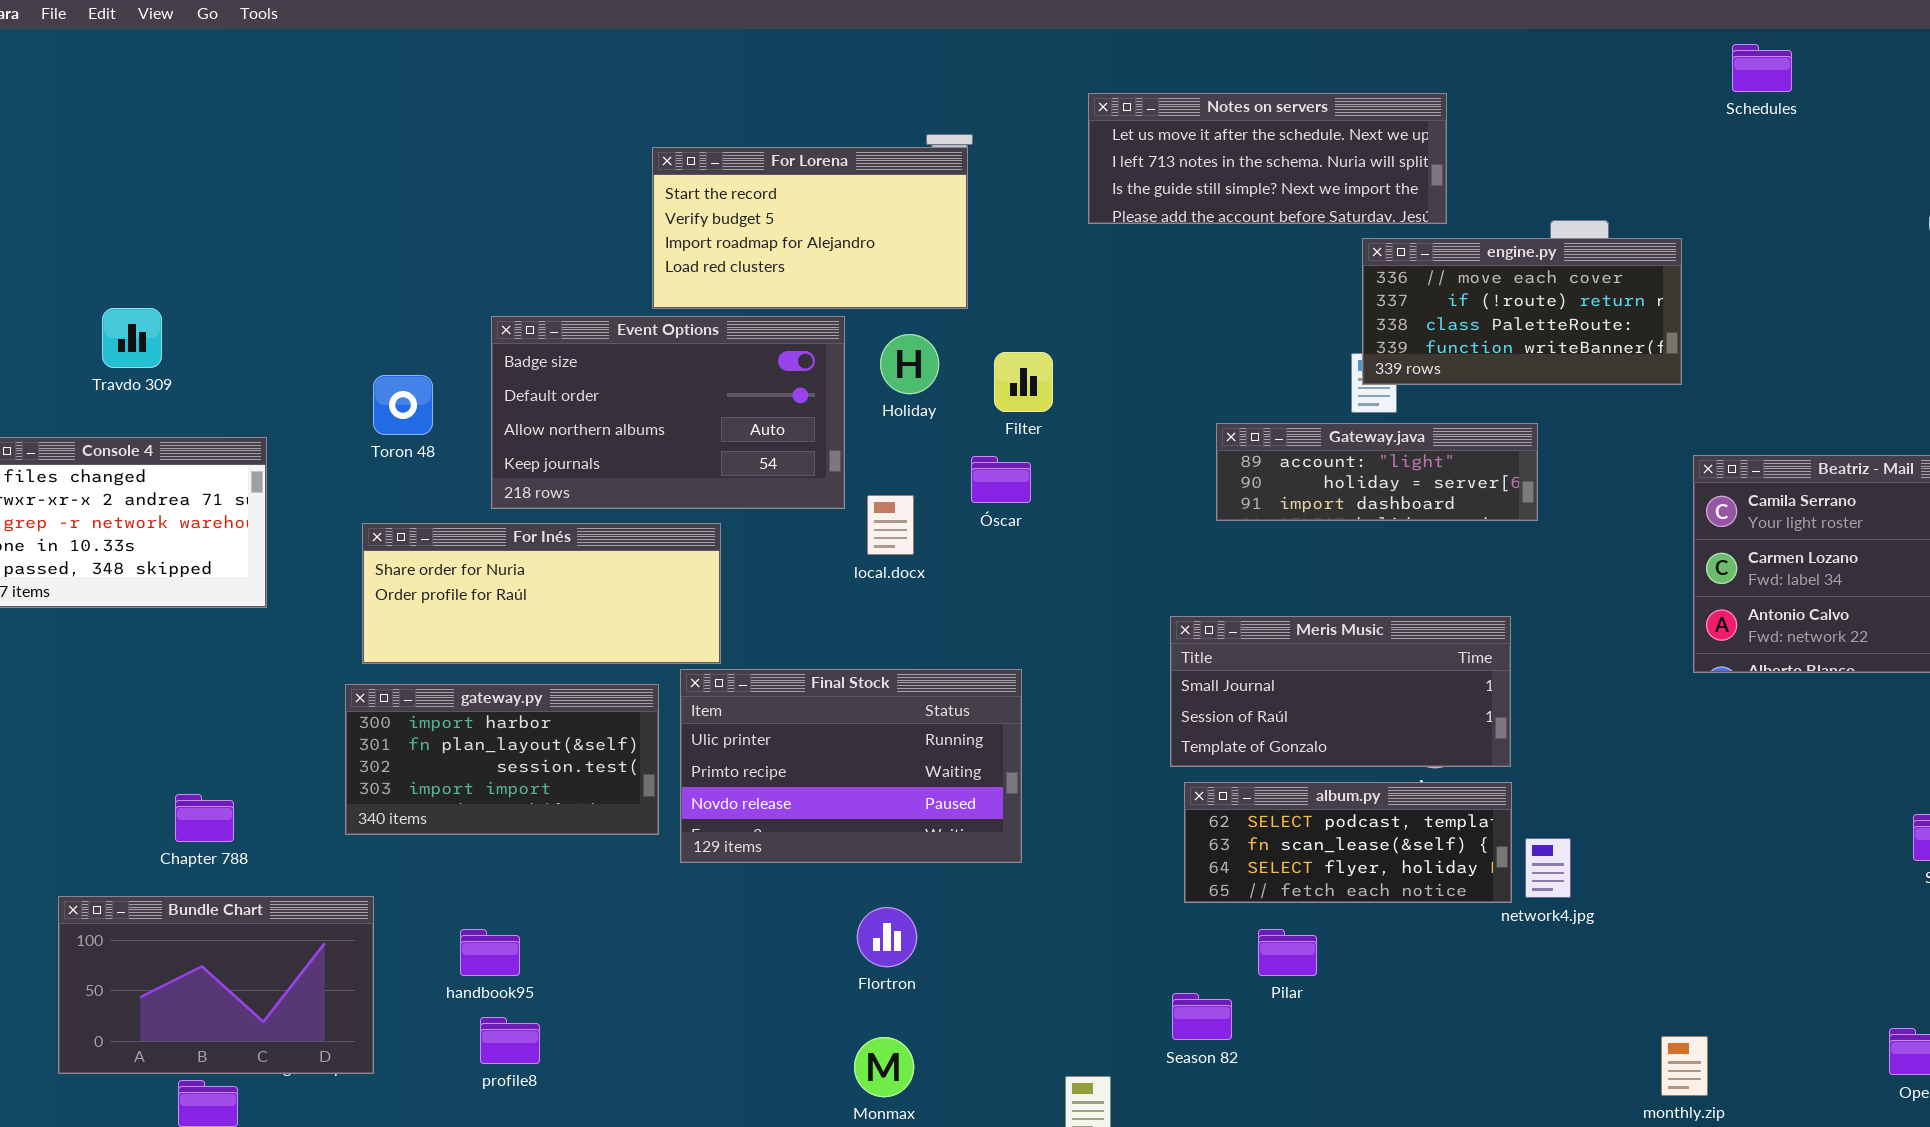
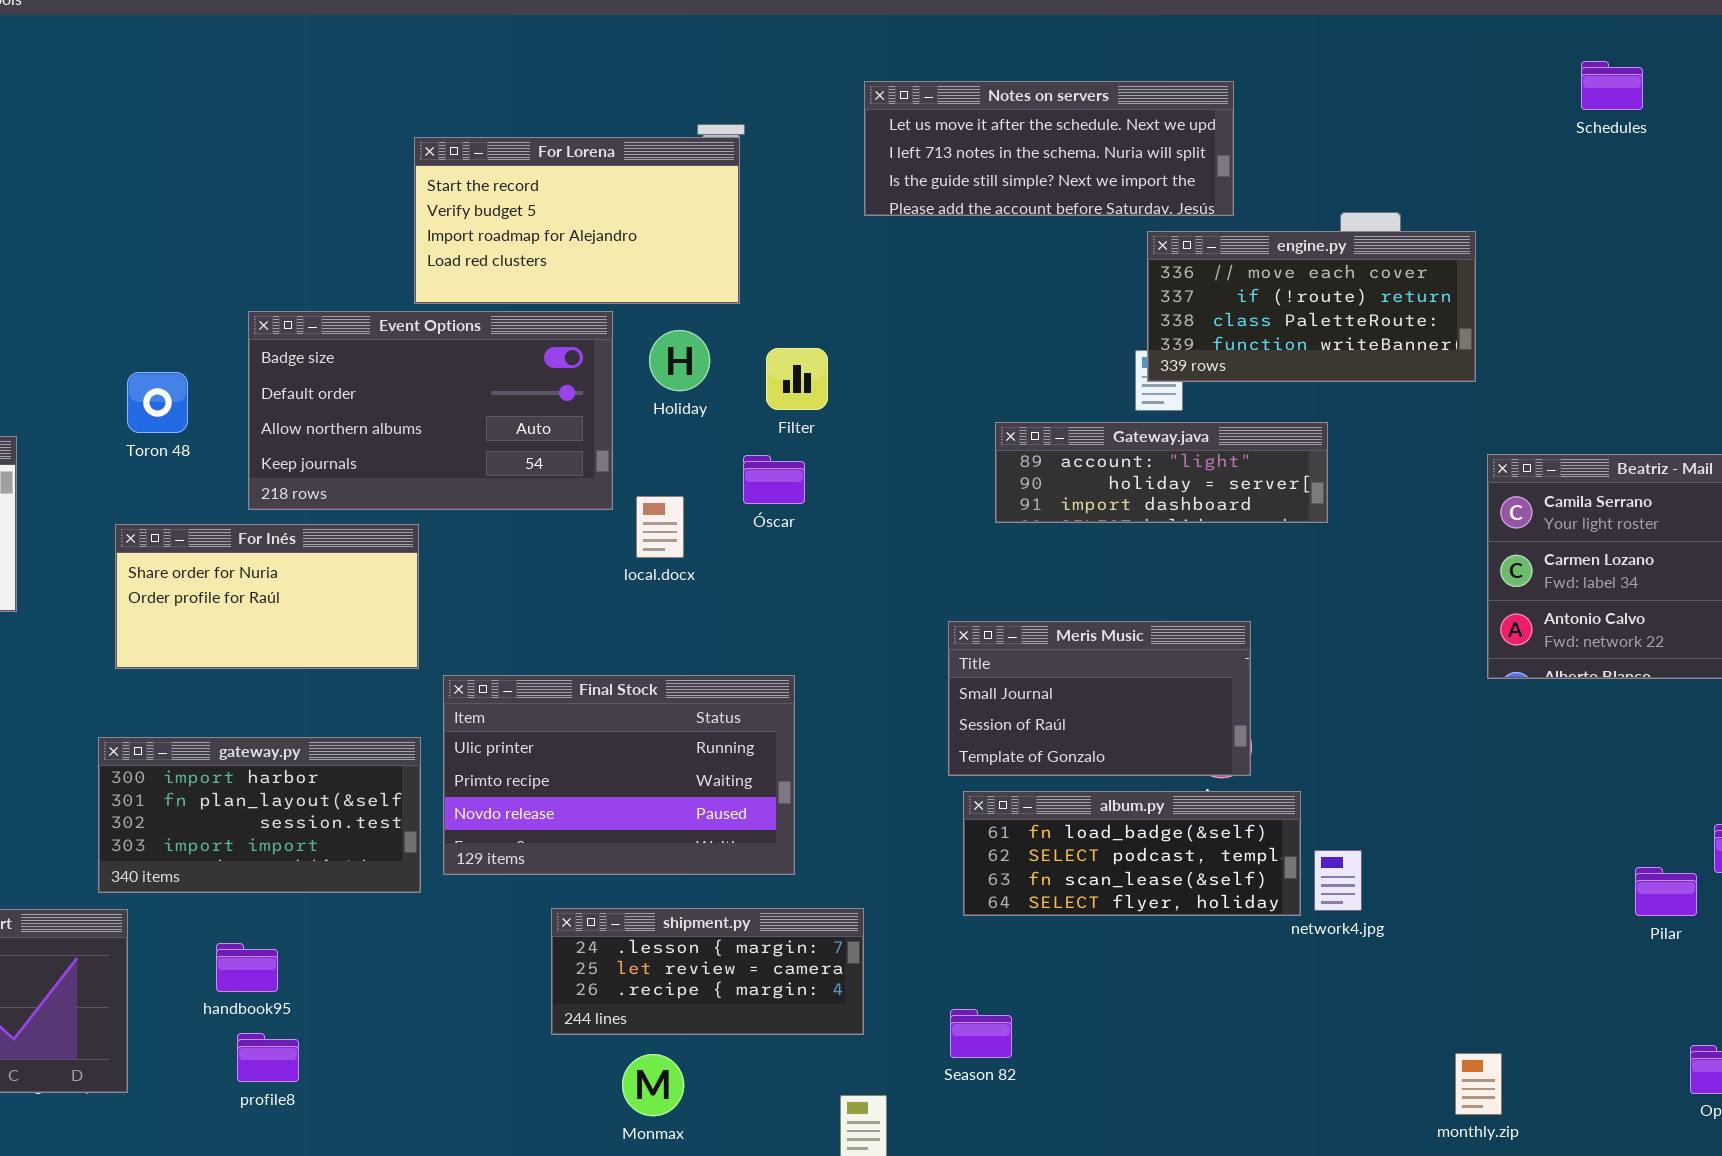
Schedules: [1732,44,1792,92] -> [1581,61,1643,110], moved
For Inés: [362,523,721,664] -> [115,524,419,669], resized
Meris Music: [1170,616,1511,767] -> [948,621,1251,776], resized
gateway.py: [345,684,659,835] -> [98,737,421,893], moved
album.py: [1184,782,1512,903] -> [963,791,1301,916], scrolled up 1 row
shipment.py: none -> [551,908,864,1035], opened
Pilar: [1258,929,1317,976] -> [1635,867,1697,916], moved

